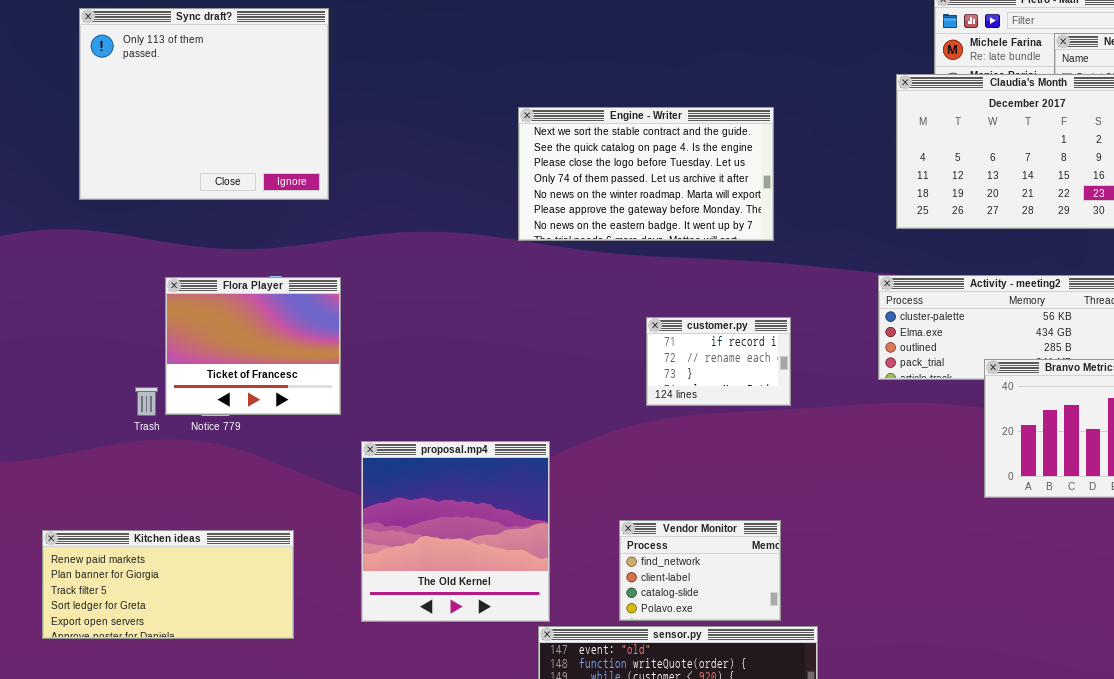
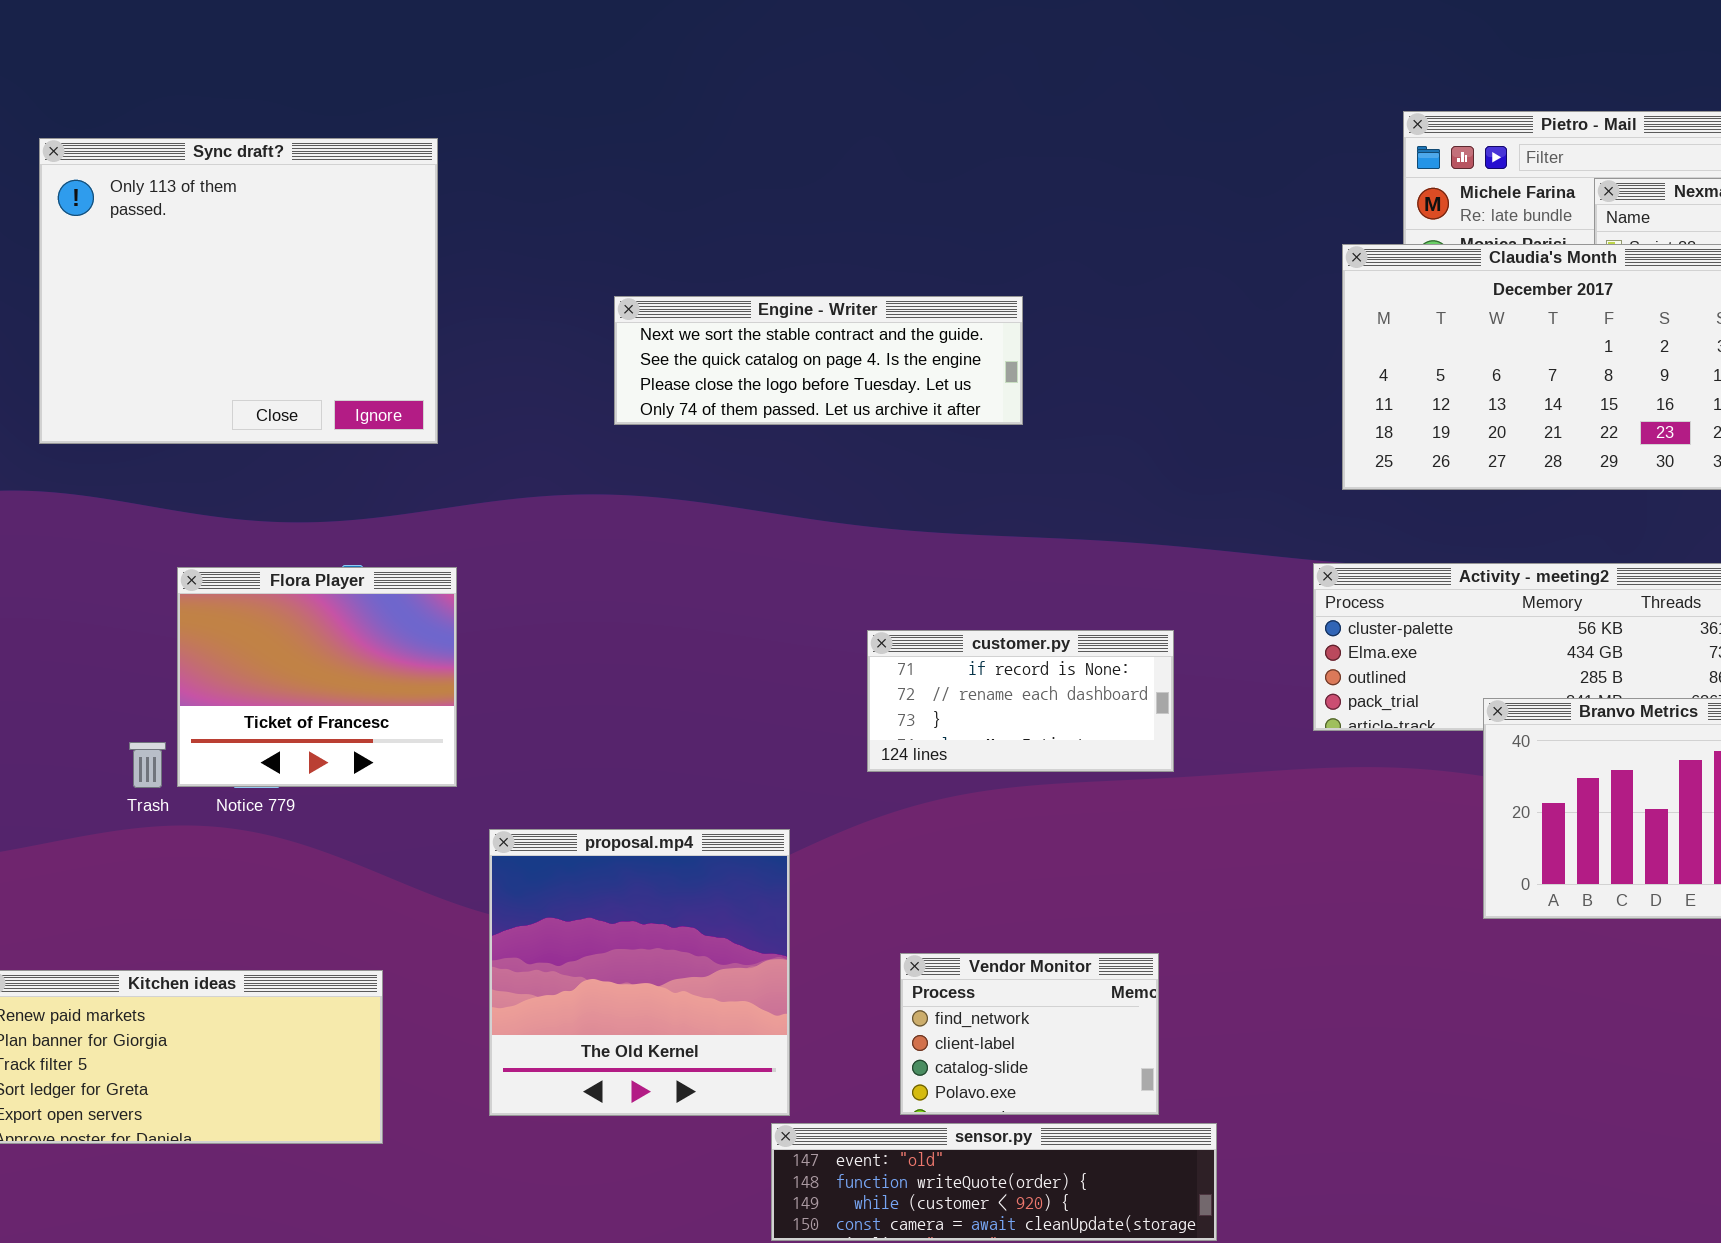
Engine - Writer: [518,107,774,241] -> [614,296,1023,425], moved, resized
customer.py: [646,317,791,406] -> [867,630,1174,772], resized

